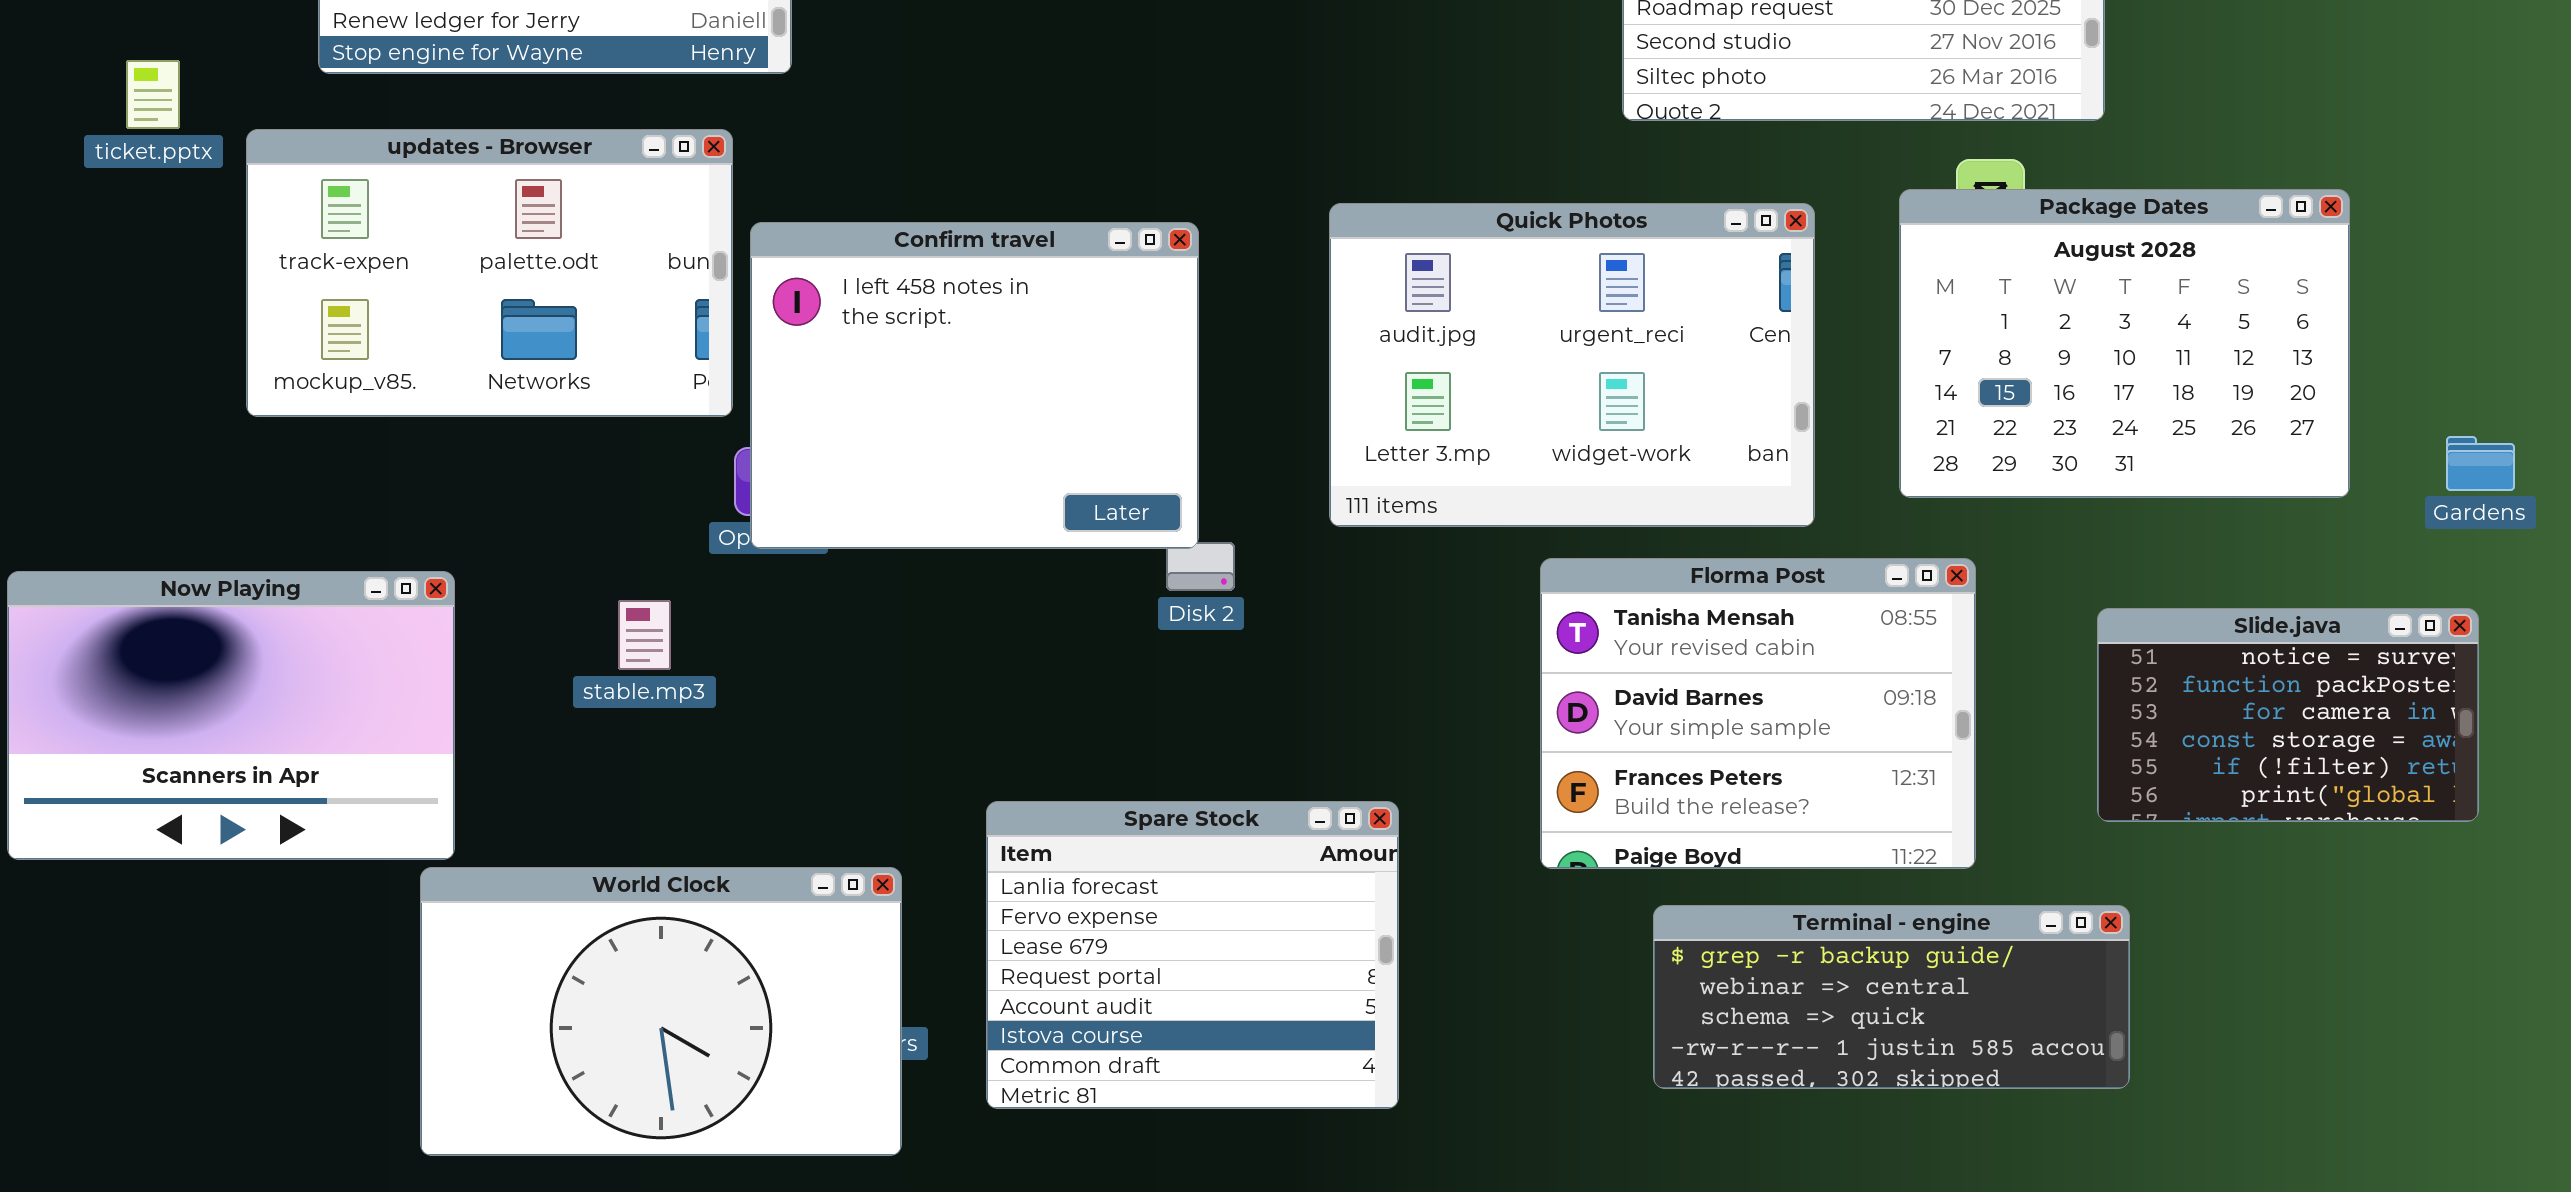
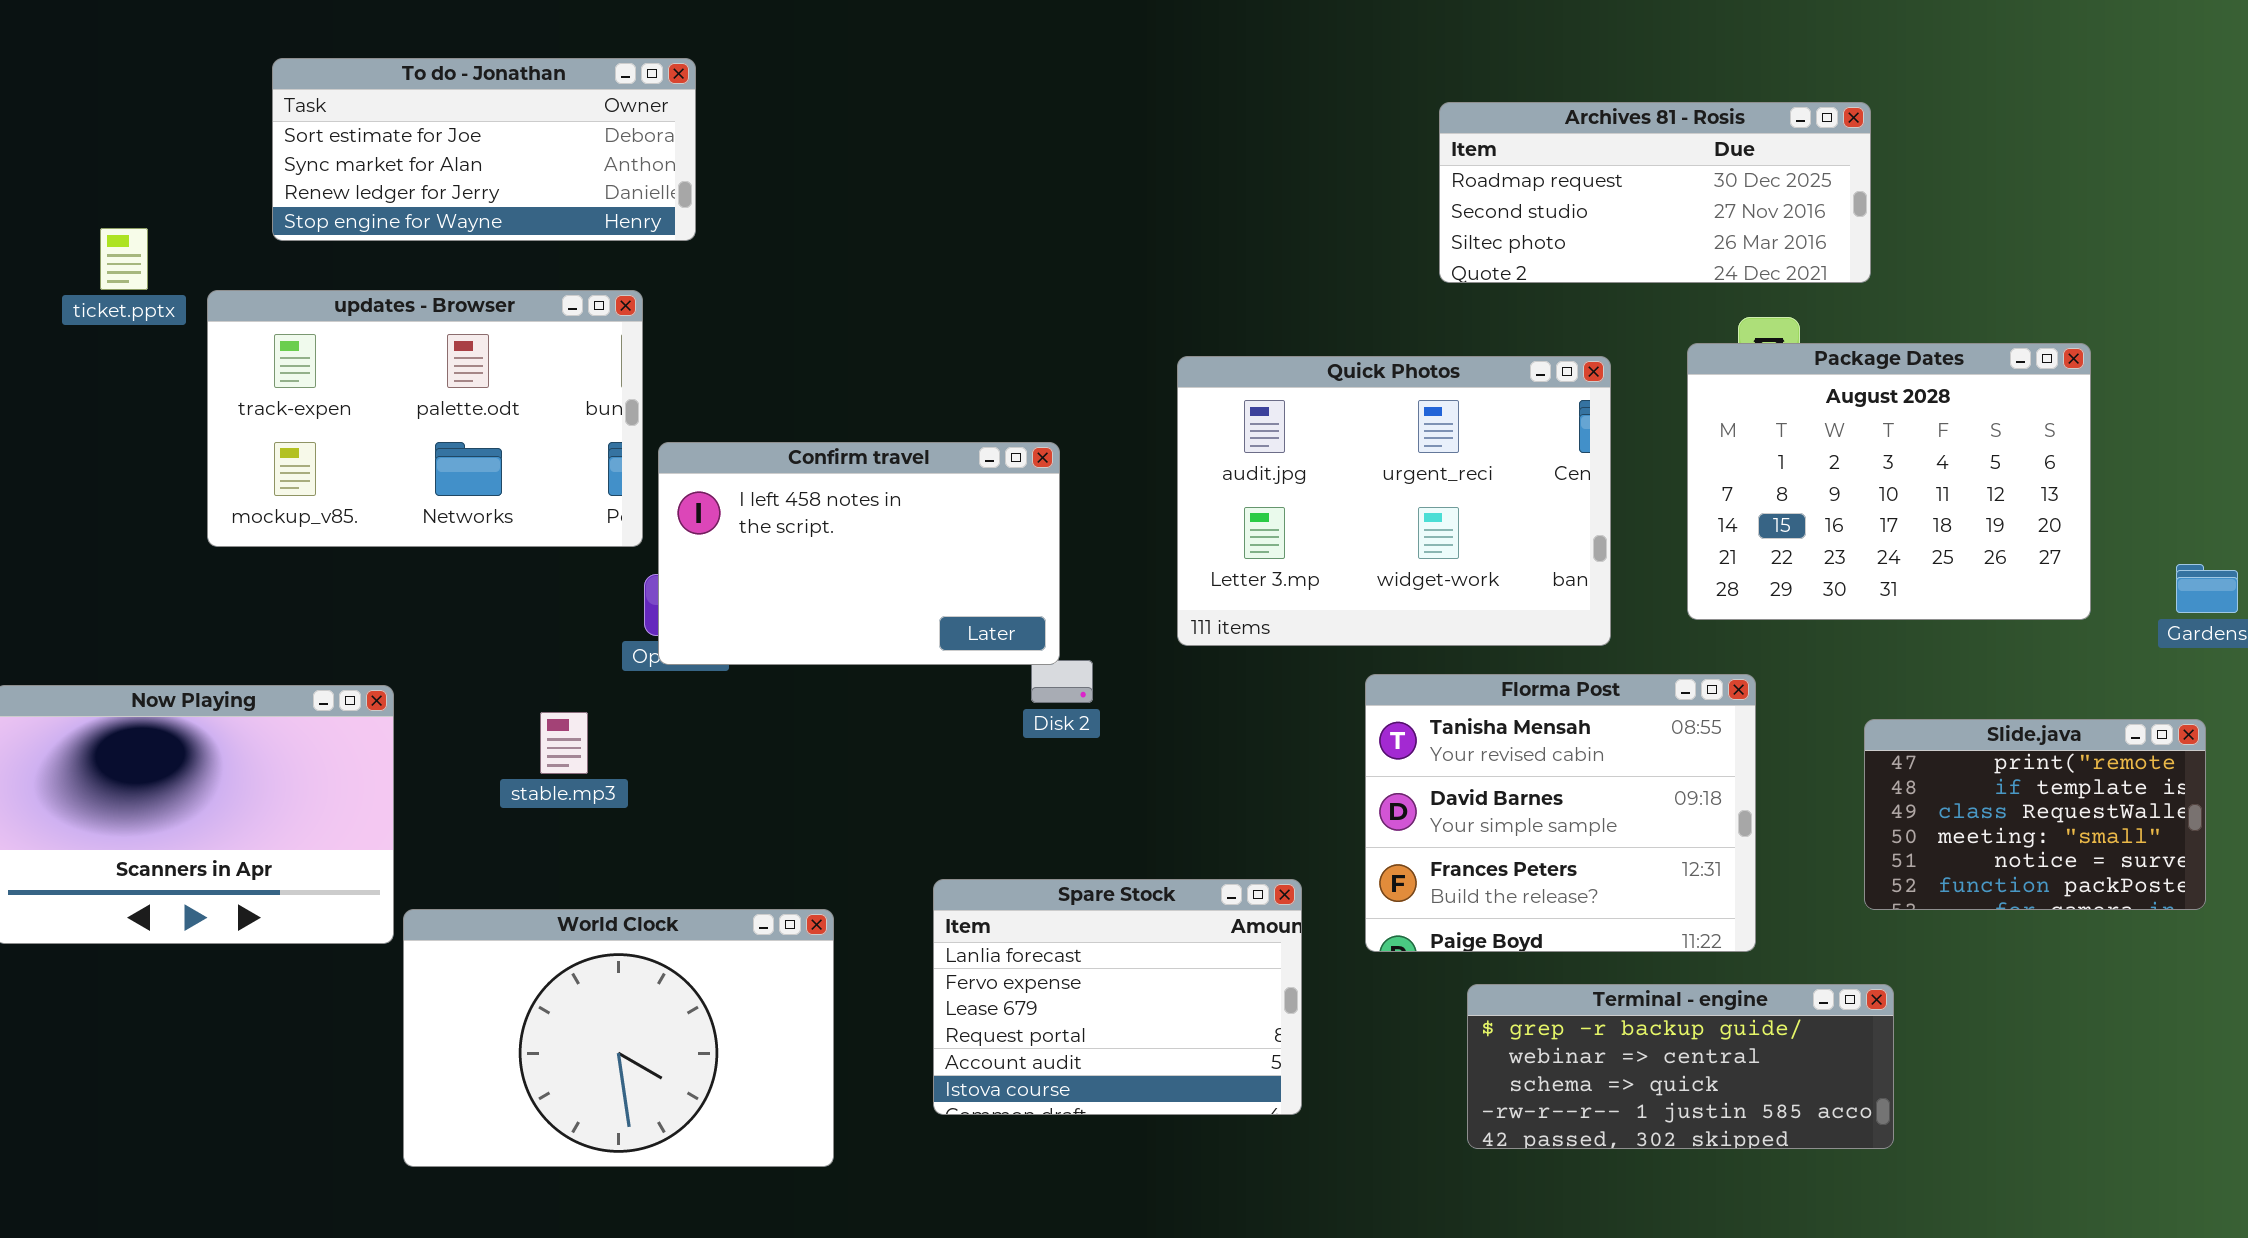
Confirm travel: [750,222,1199,549] -> [658,442,1060,665], resized
Slide.java: [2097,608,2479,822] -> [1864,719,2206,910], scrolled up 4 rows
Spare Stock: [986,801,1399,1109] -> [933,879,1302,1115], moved, resized
World Clock: [420,867,902,1156] -> [403,909,834,1167], moved

